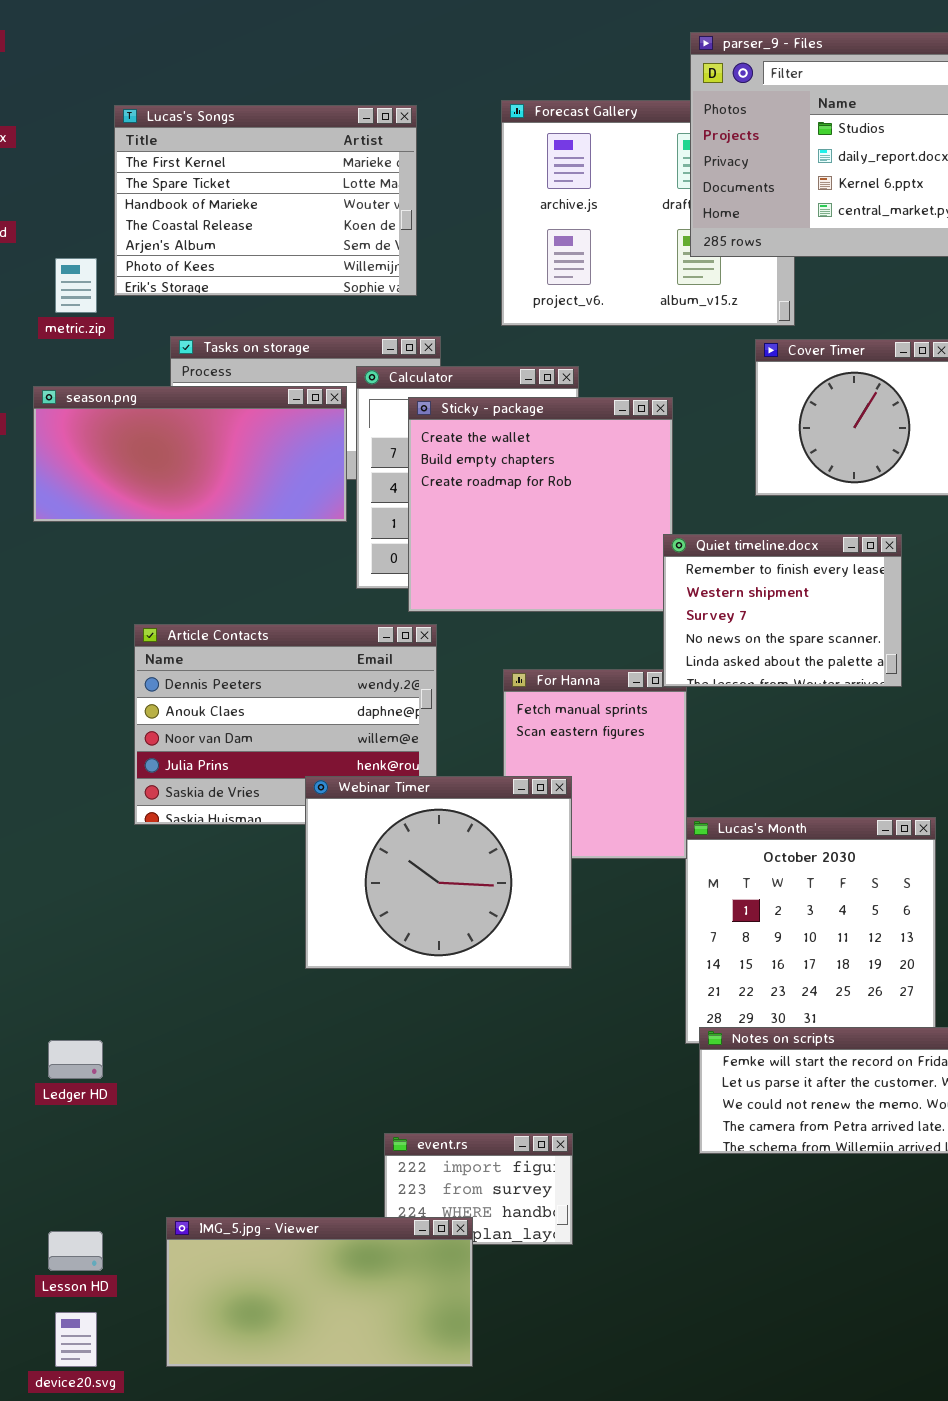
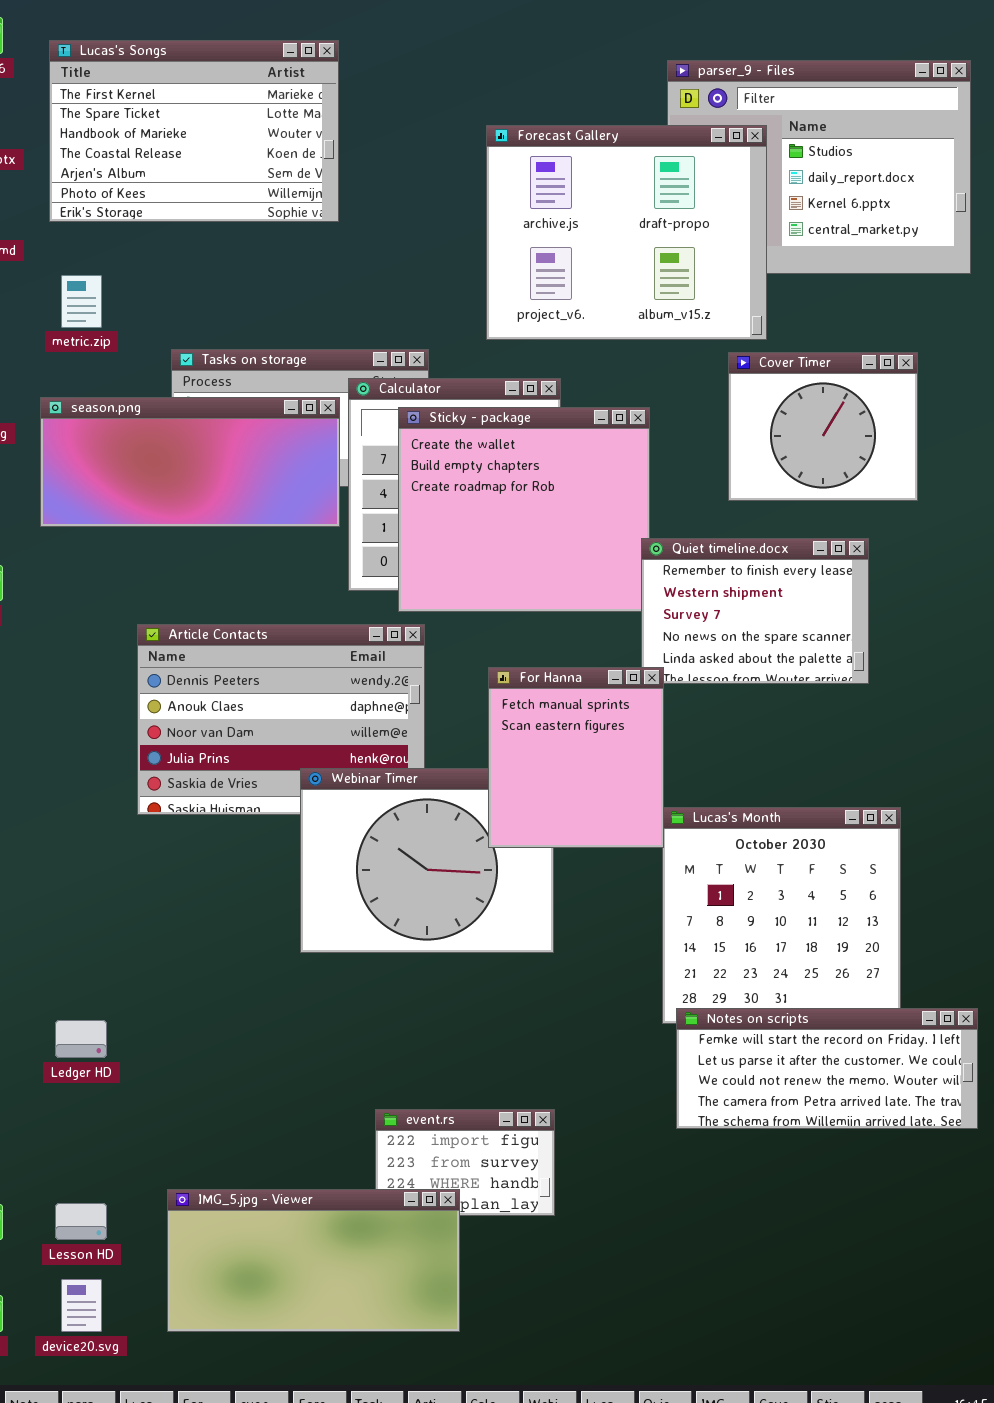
Forecast Gallery: [501,100,795,326] -> [486,125,767,340], raised
Lucas's Songs: [114,105,417,296] -> [49,40,339,222], moved
For Hanna: [503,669,687,859] -> [488,667,664,848], raised

